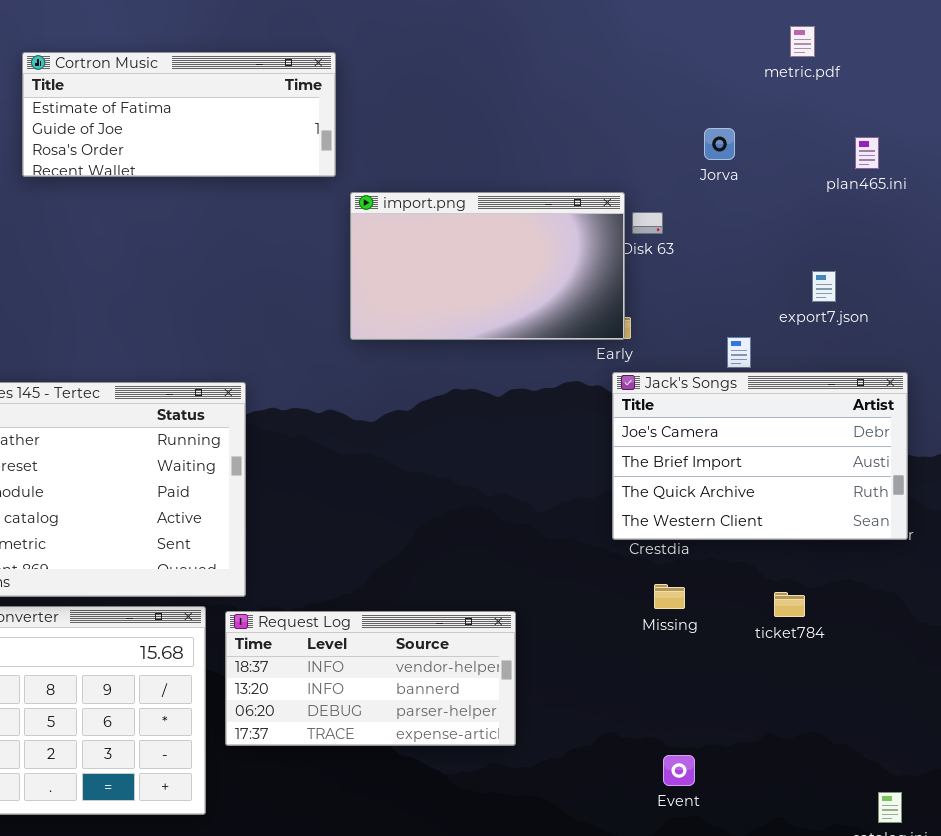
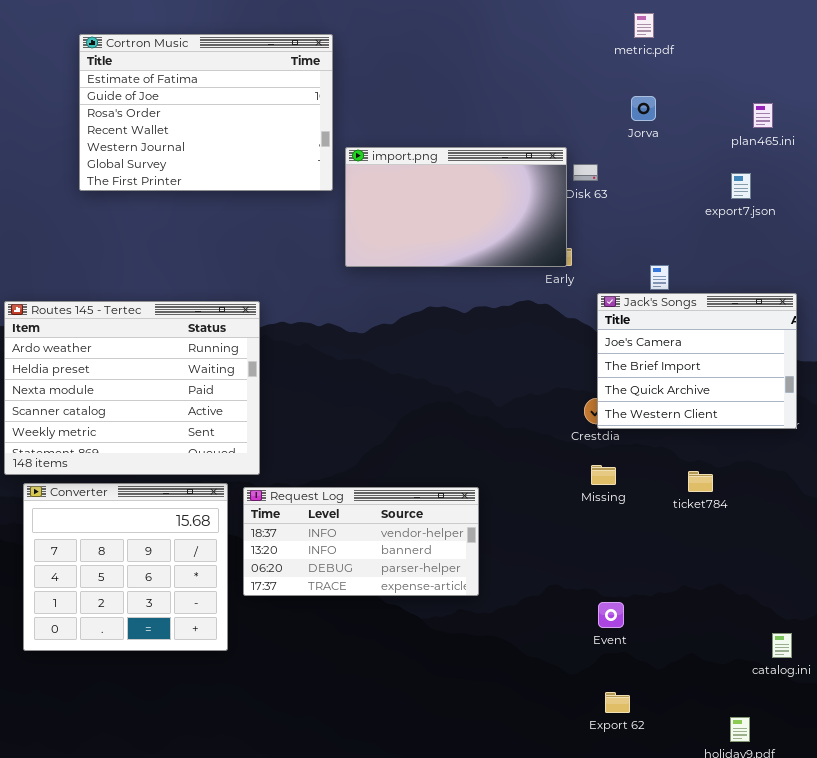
metric.pdf: [790,26,815,57] -> [634,13,654,38], moved
Cortron Music: [22,52,336,177] -> [79,34,333,191], resized
export7.json: [812,271,836,302] -> [731,173,751,199], moved
Jack's Songs: [612,372,908,540] -> [597,293,797,429], resized

